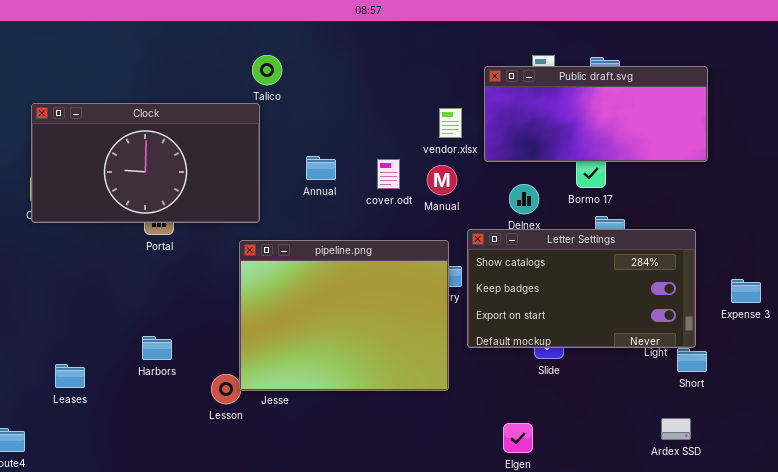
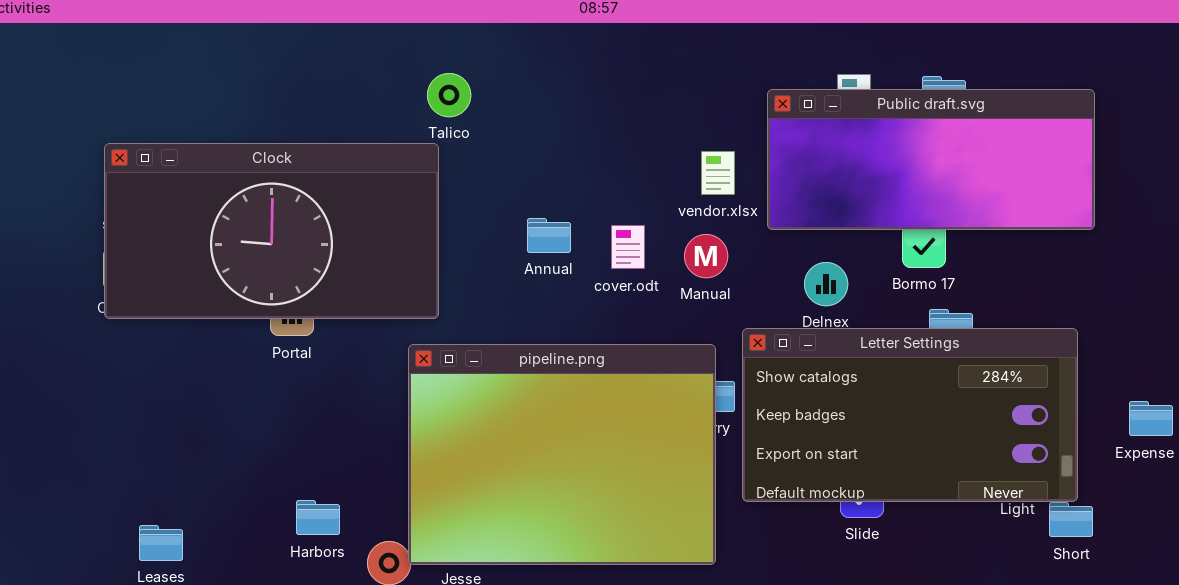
Annual: [306,156,336,180] -> [527,218,571,253], moved
Harbors: [142,336,172,360] -> [296,500,340,535], moved

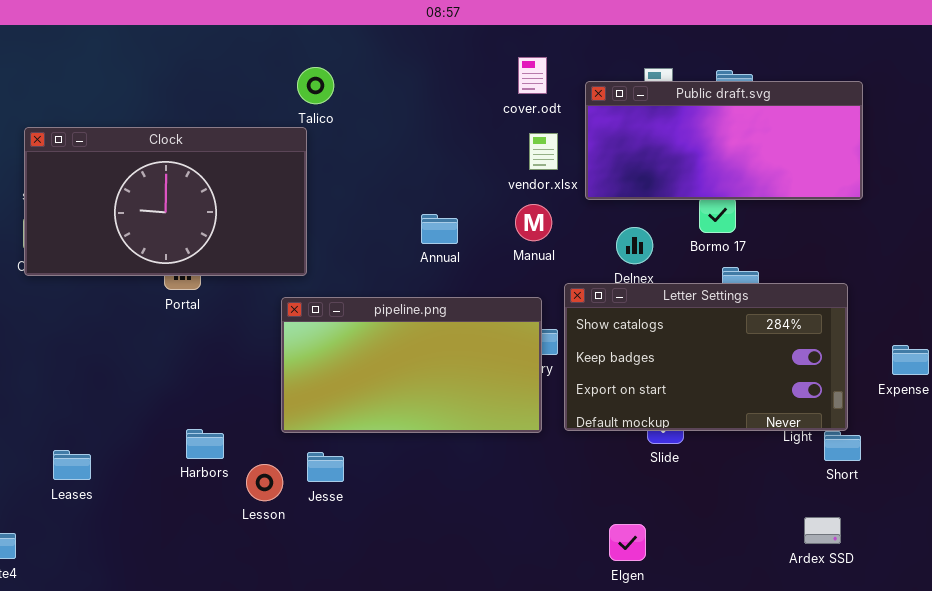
Annual: [527,218,571,253] -> [421,214,458,244], moved
cover.odt: [611,225,645,269] -> [518,57,547,94], moved
pipeline.png: [408,344,716,565] -> [281,297,542,433], resized

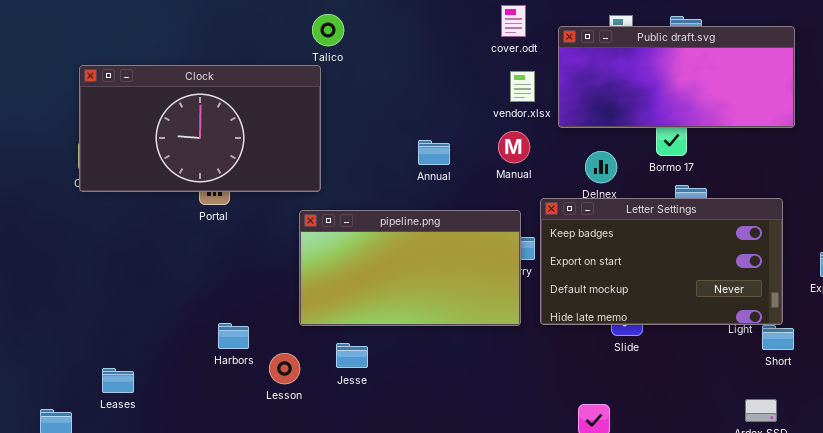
Letter Settings: [564,283,848,431] -> [540,198,783,325], scrolled down 1 row
Leases: [53,450,91,480] -> [102,368,134,393], moved
Jesse: [307,452,344,482] -> [336,343,368,368], moved

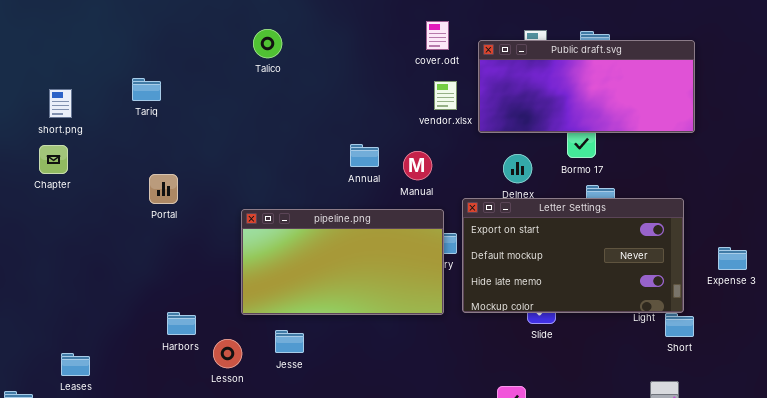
Clock: [79,65,321,192] -> none, closed
Manual: [498,131,530,163] -> [403,151,432,180], moved
Letter Settings: [540,198,783,325] -> [462,198,684,313], scrolled down 1 row

